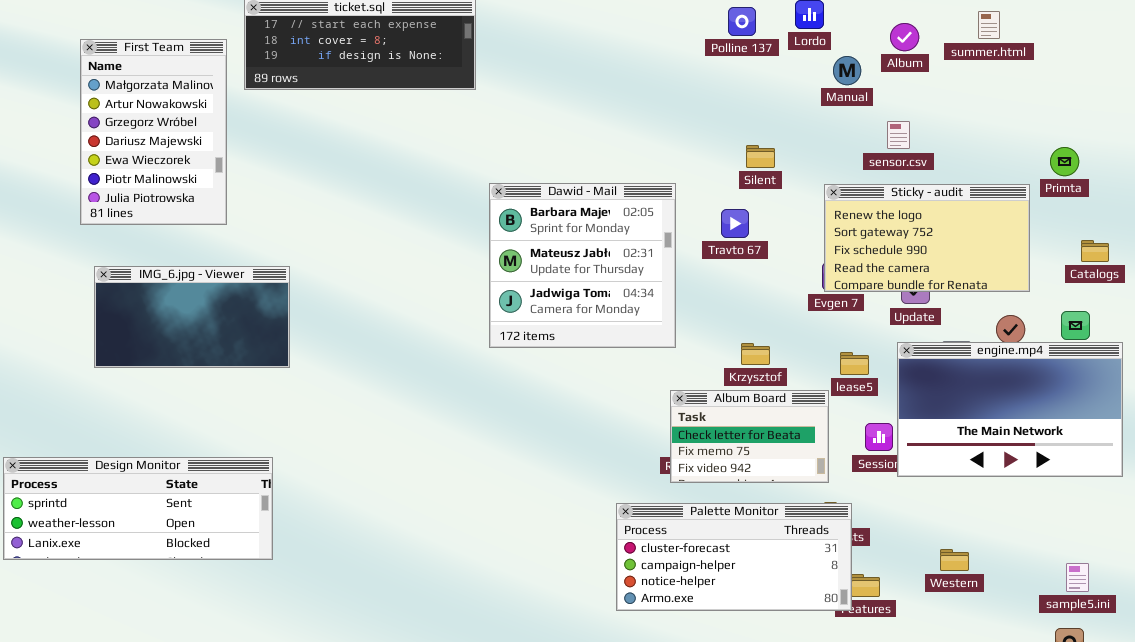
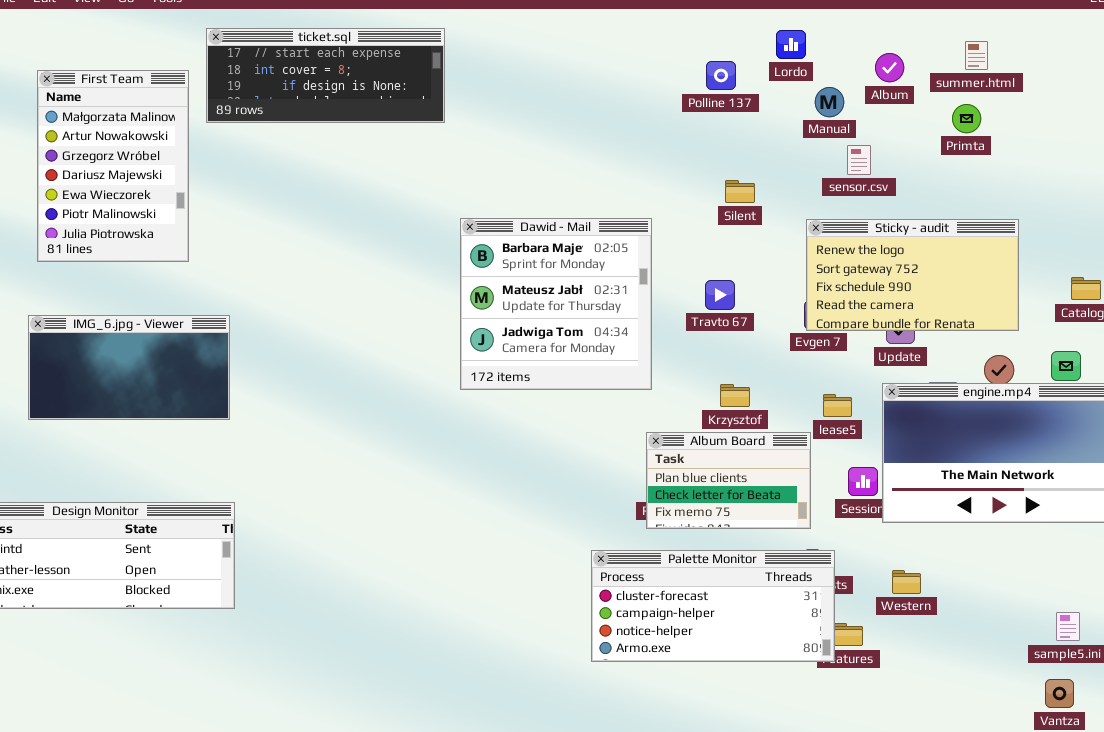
Polline 137: [728,7,756,36] -> [706,61,736,90], moved
sensor.csv: [887,121,910,149] -> [847,145,871,175], moved
Primta: [1050,147,1079,176] -> [952,104,981,133], moved
Travto 67: [721,209,749,238] -> [705,280,735,310], moved
IMG_6.jpg - Viewer: [94,266,290,368] -> [28,315,230,420], moved
Album Board: [670,390,829,483] -> [646,432,811,529], scrolled up 1 row
Western: [940,549,969,571] -> [892,570,921,594], moved

